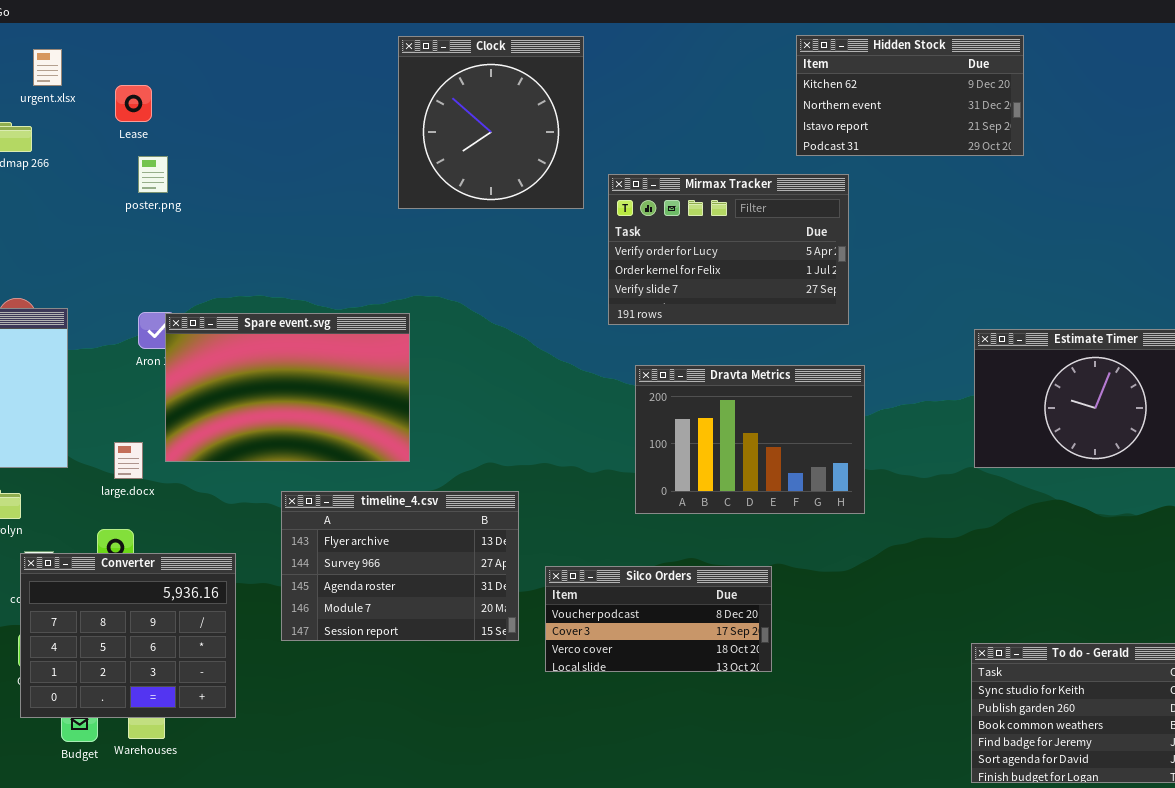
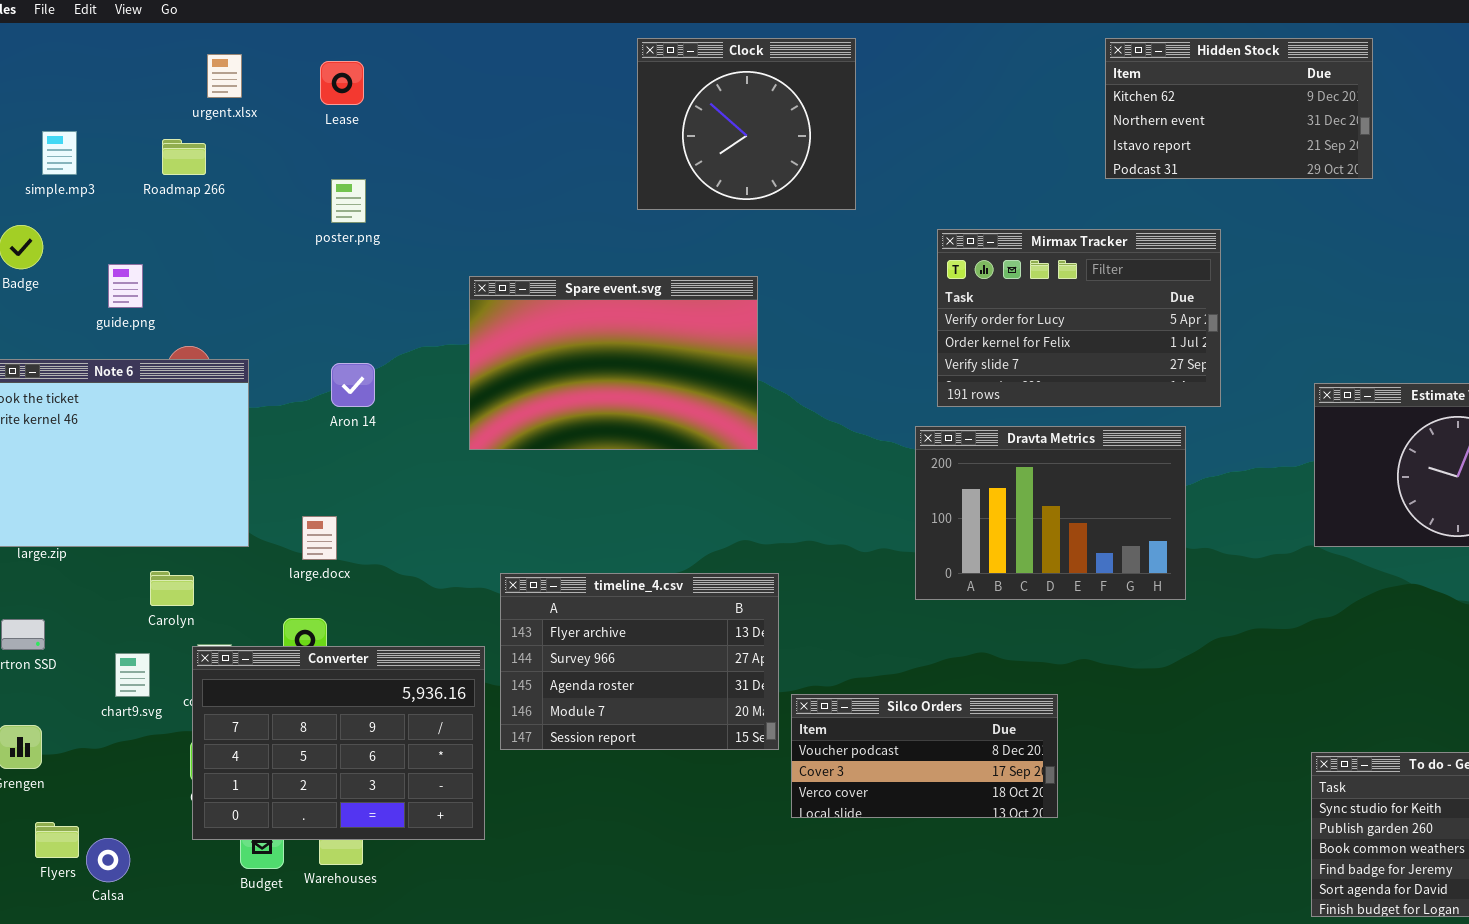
Clock: [398,36,584,209] -> [637,38,856,210], resized
Lease: [115,85,152,122] -> [320,61,364,105], moved
Mirmax Tracker: [608,174,849,325] -> [937,229,1221,407], moved
Spare event.svg: [165,313,410,462] -> [469,276,758,450], moved
Converter: [20,553,236,718] -> [192,646,485,840], resized
Silco Orders: [545,566,772,672] -> [791,694,1058,818], moved

